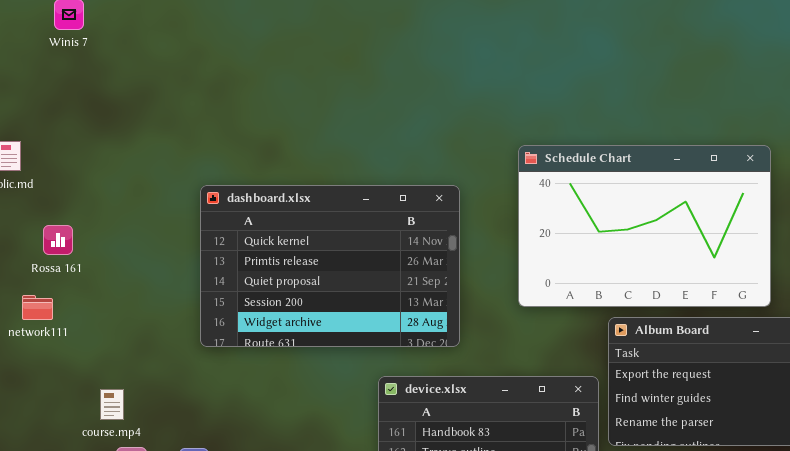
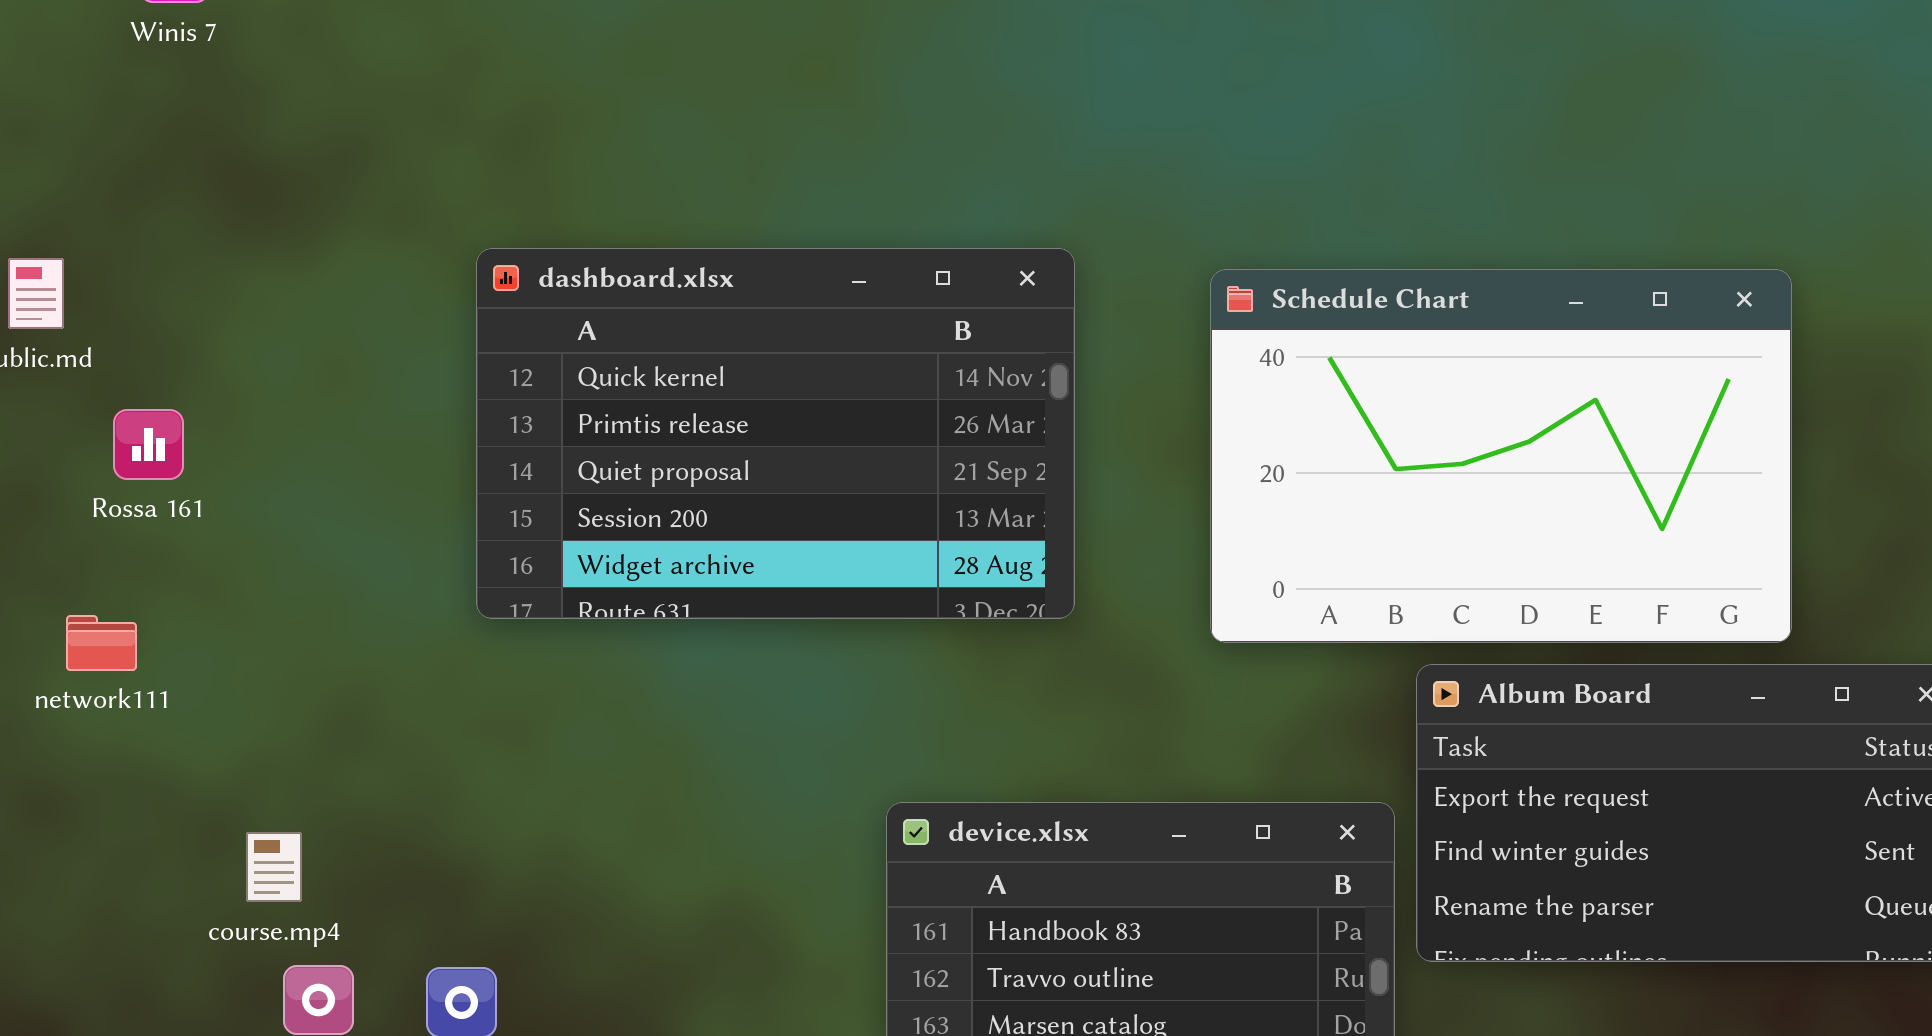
dashboard.xlsx: [200,185,460,347] -> [476,248,1075,619], moved
Rossa 161: [43,225,73,255] -> [113,409,184,480], moved

